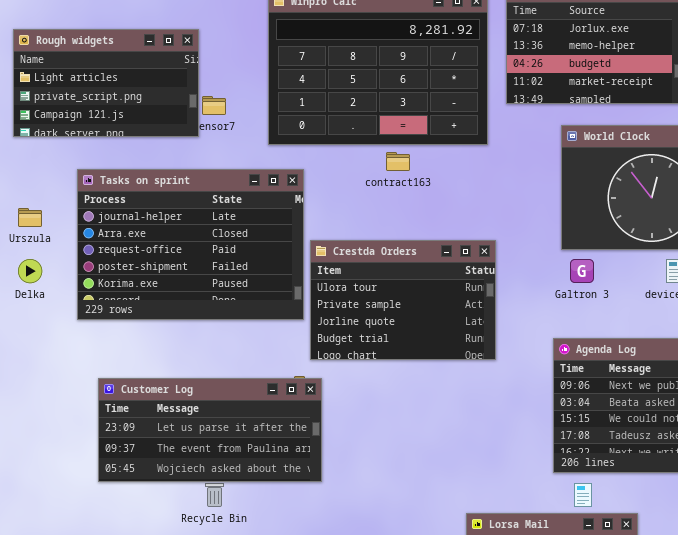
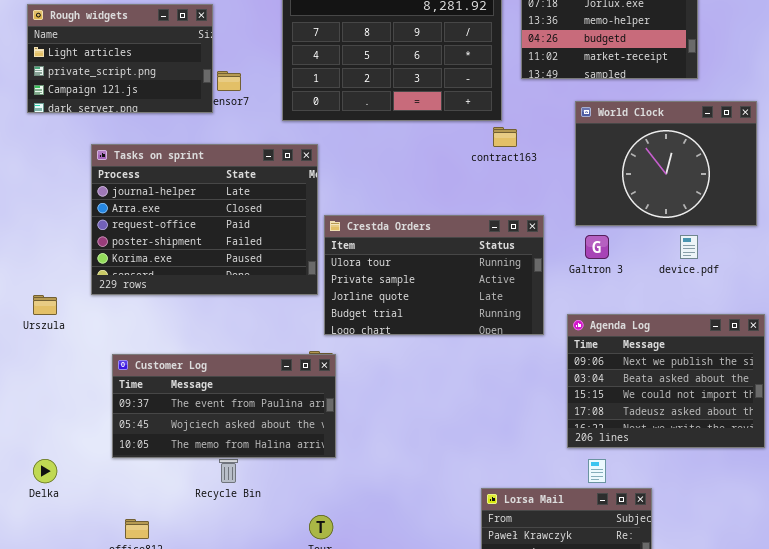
contract163: [386,152,410,171] -> [493,127,517,147], moved
Urszula: [18,208,42,227] -> [33,295,57,315], moved
Crestda Orders: [310,240,496,360] -> [324,215,544,335], resized
Delka: [18,259,42,283] -> [33,459,57,483], moved
Customer Log: [98,378,322,482] -> [112,354,336,458], scrolled down 1 row

